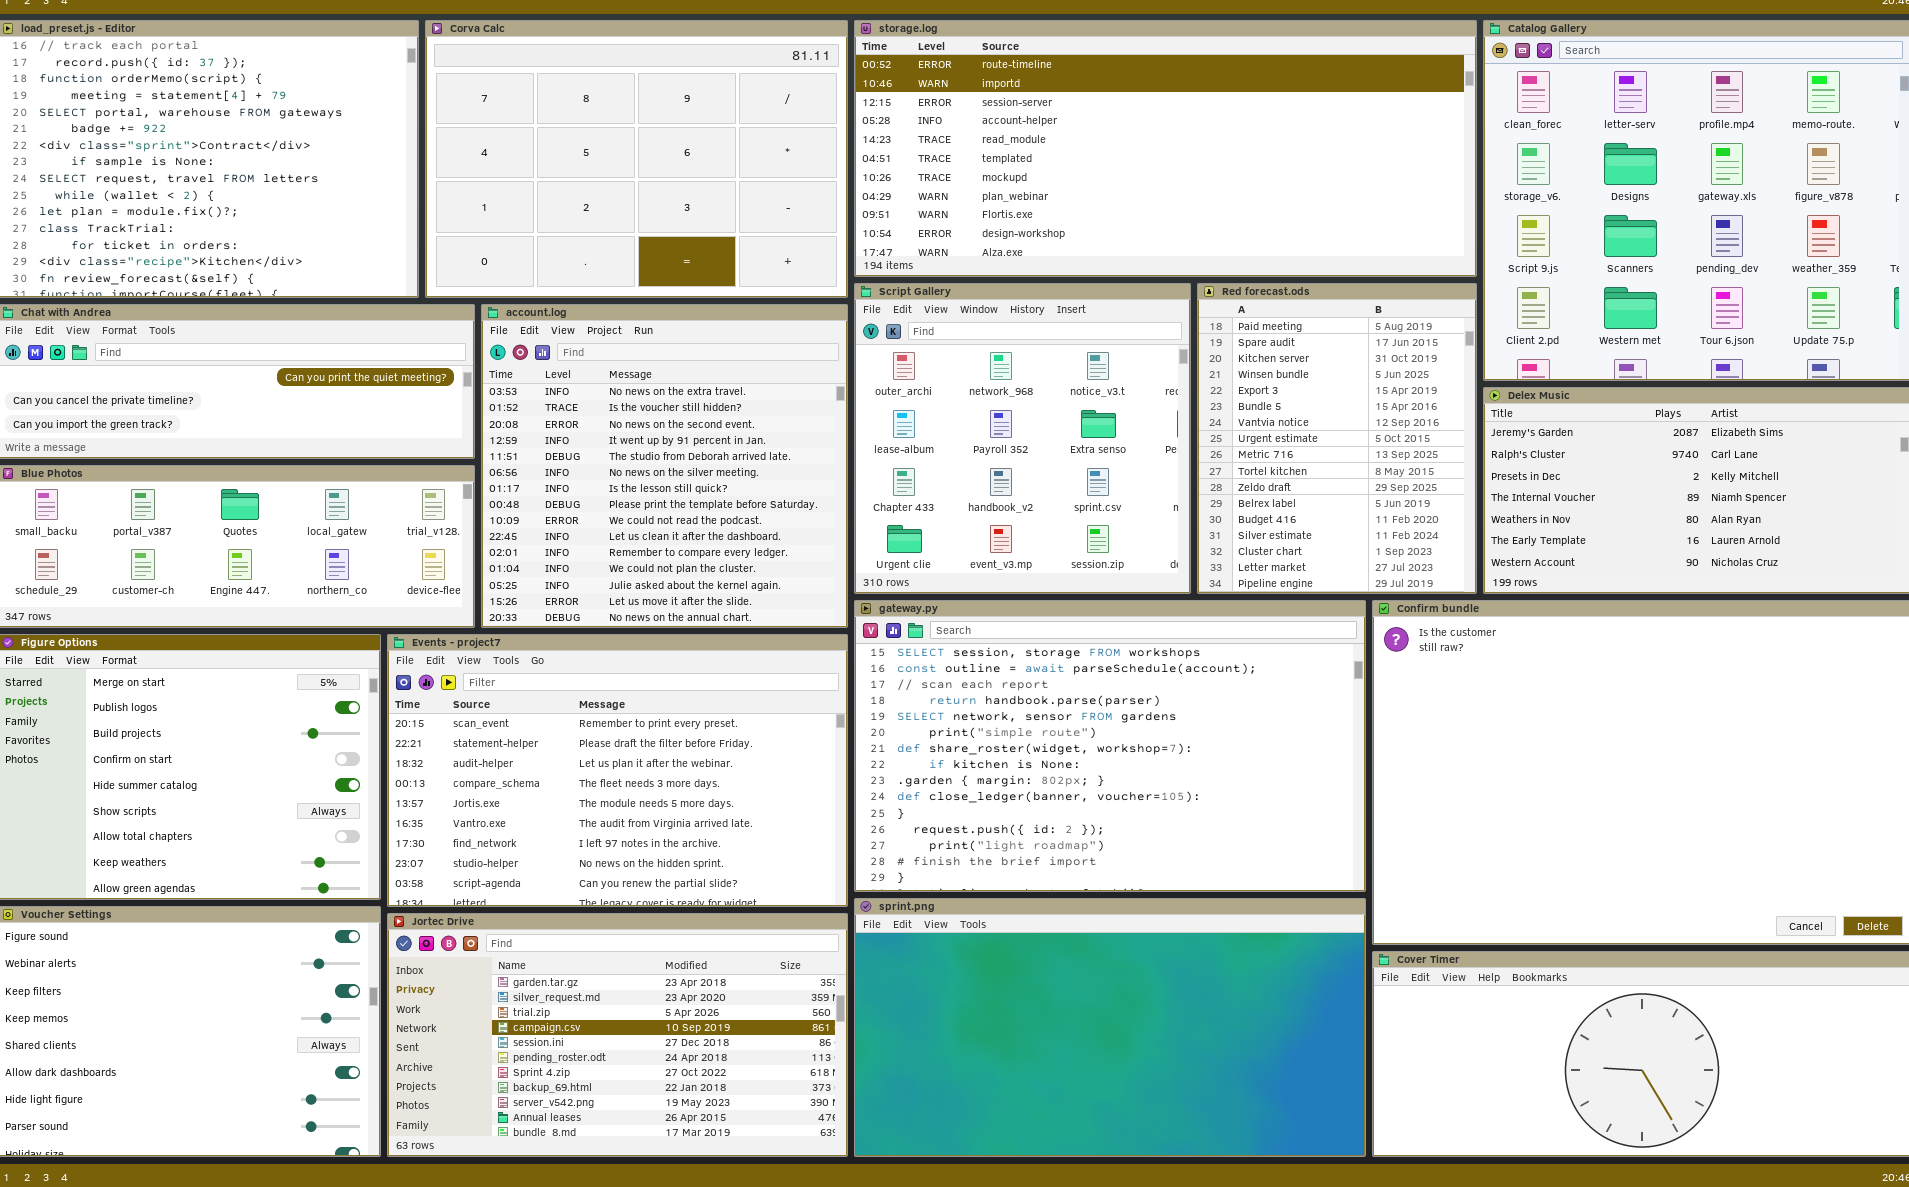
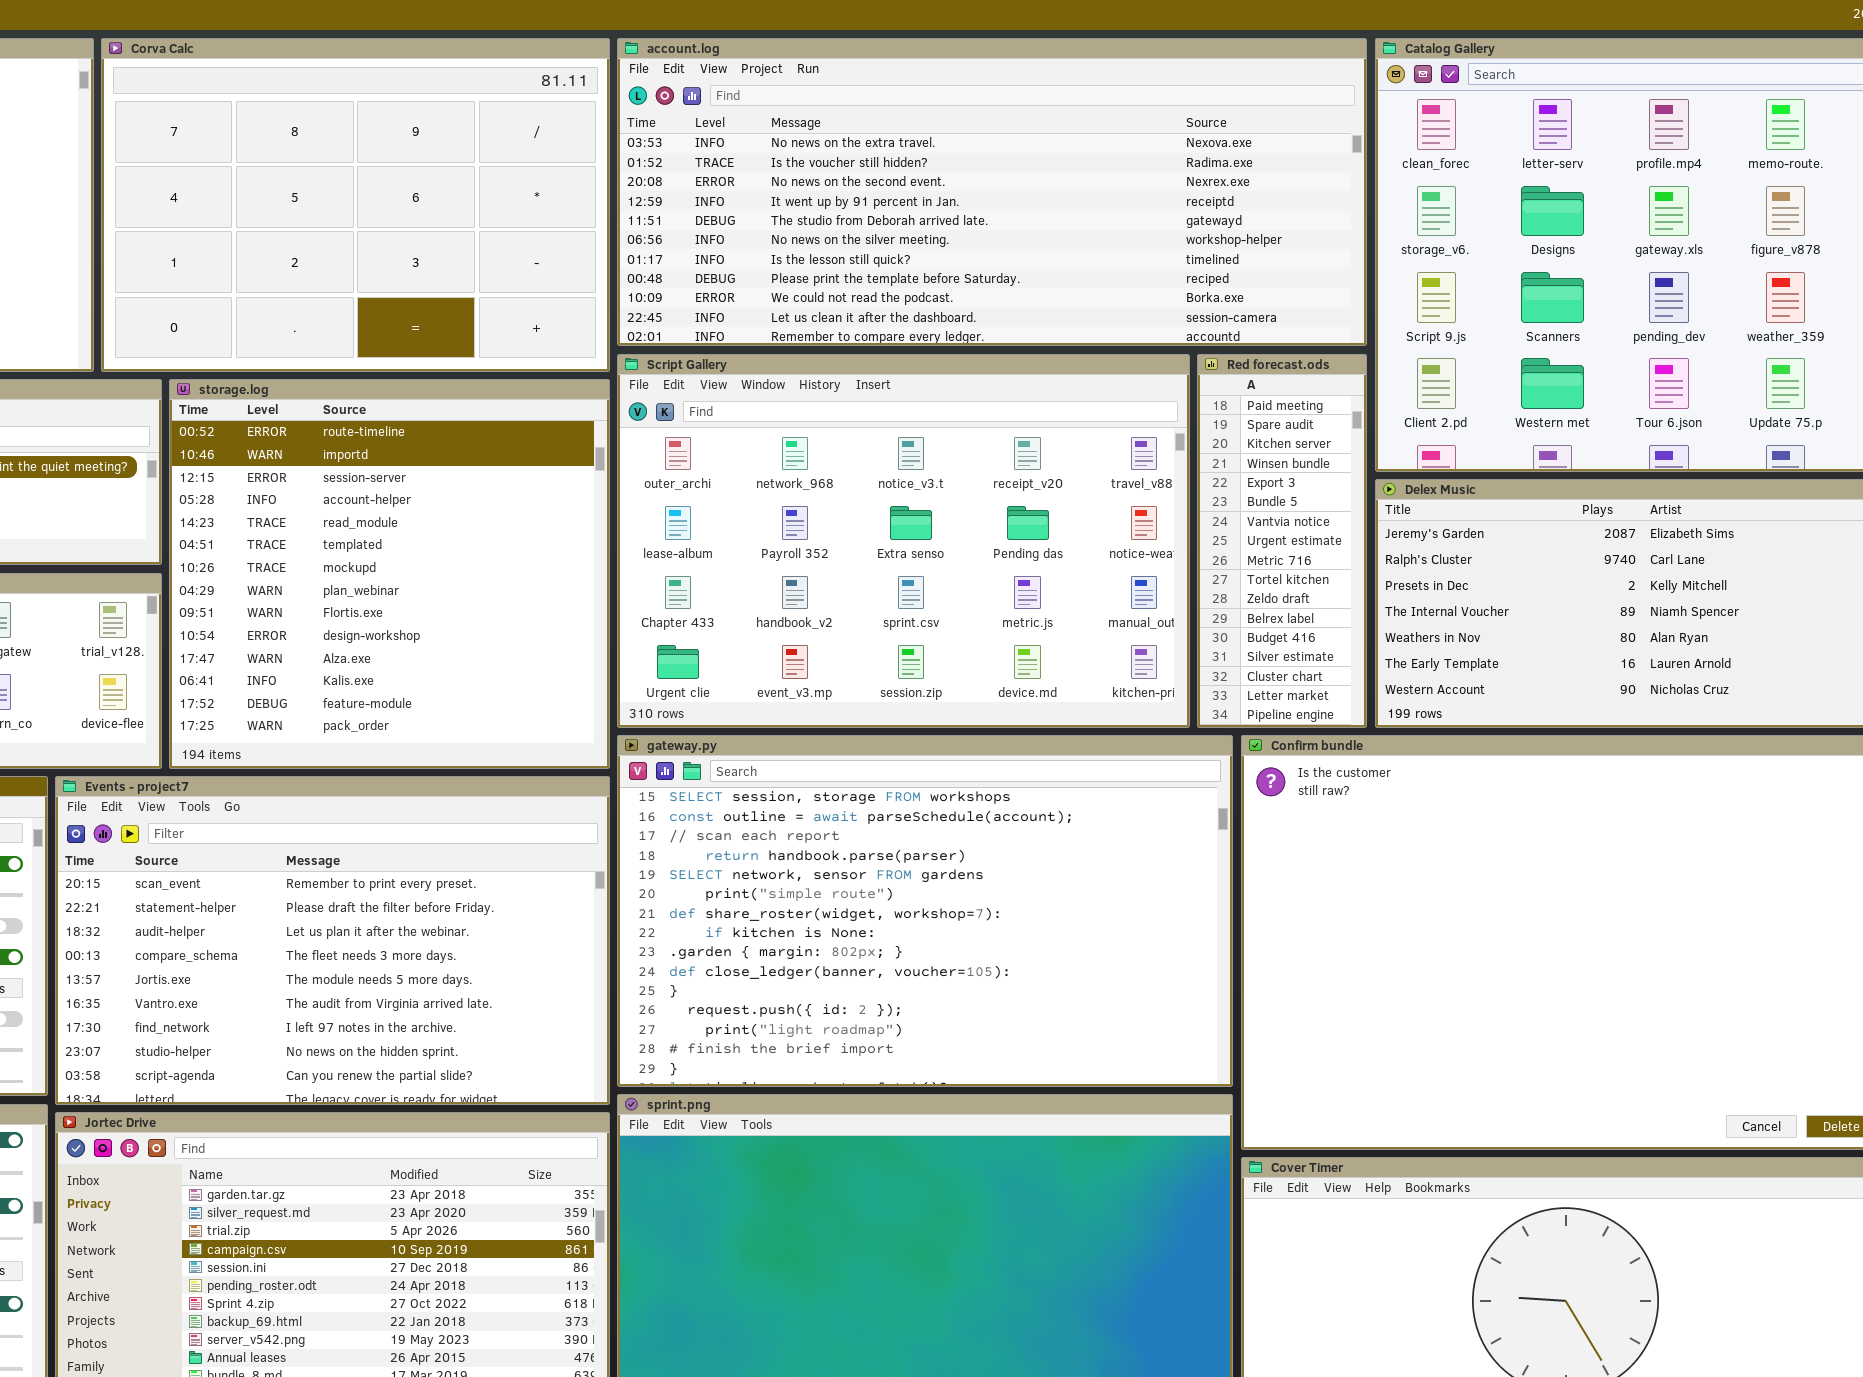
storage.log: [854,20,1477,277] -> [169,379,610,769], moved, resized
Script Gallery: [854,283,1191,594] -> [617,354,1190,728], resized
Red forecast.ods: [1197,283,1477,594] -> [1197,354,1367,728], resized
account.log: [481,304,848,628] -> [617,38,1367,346], moved, resized

